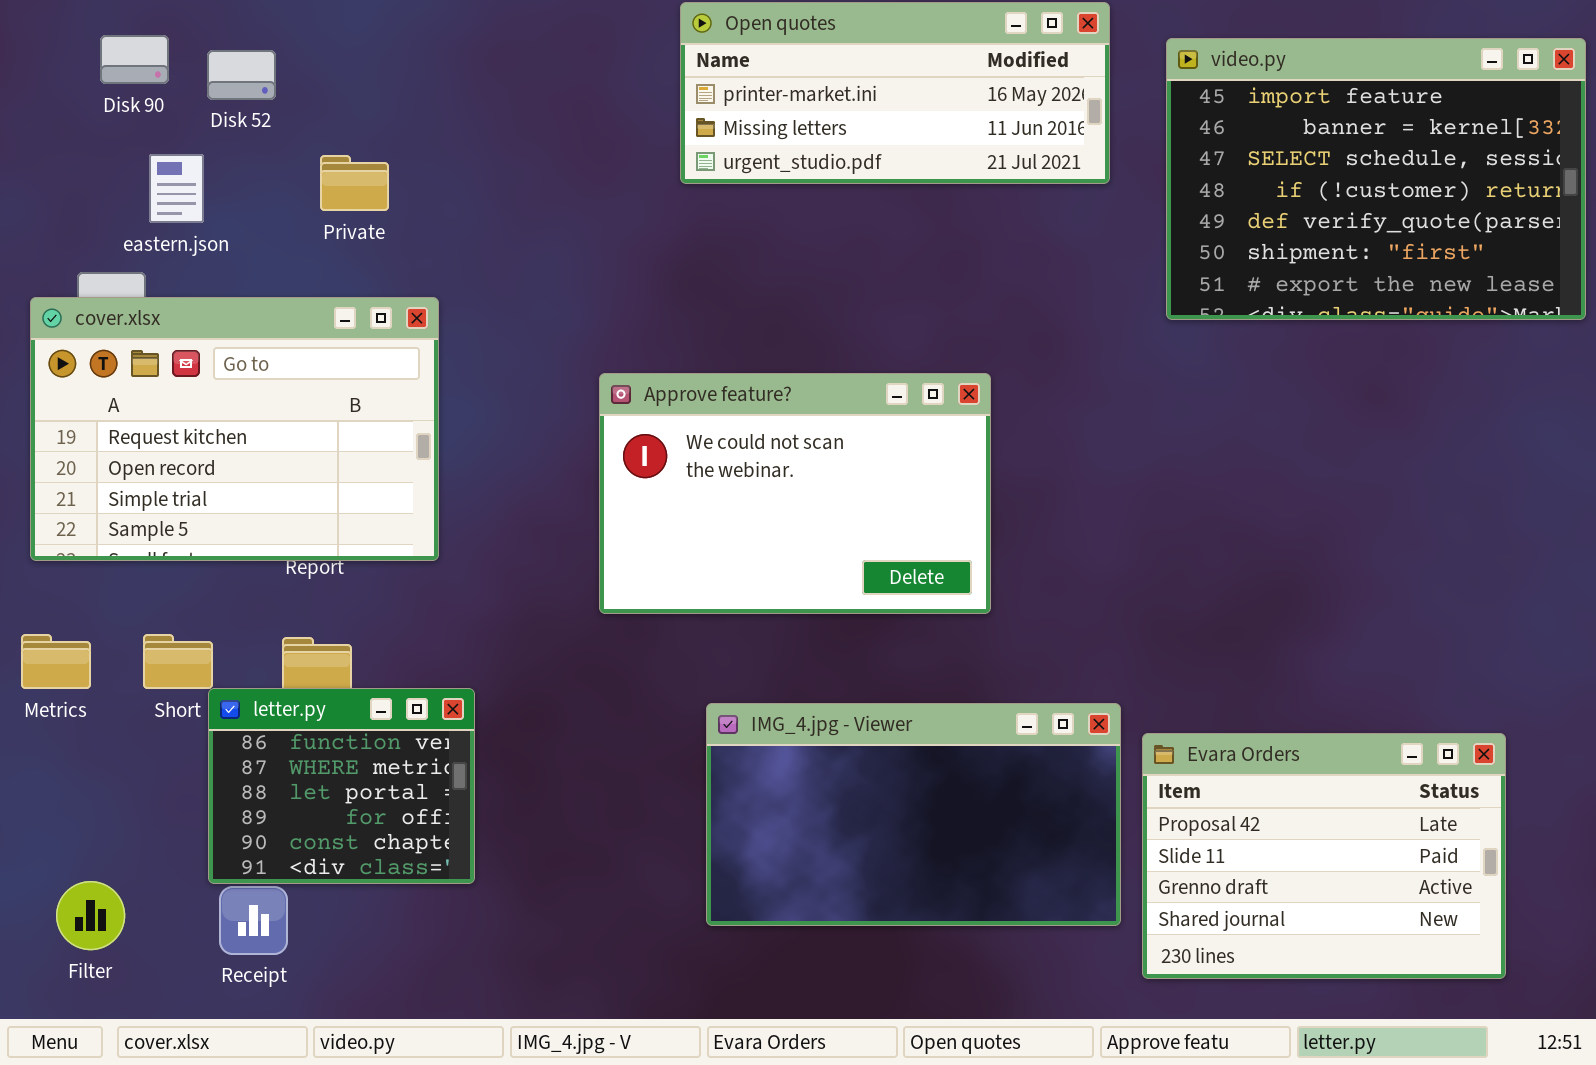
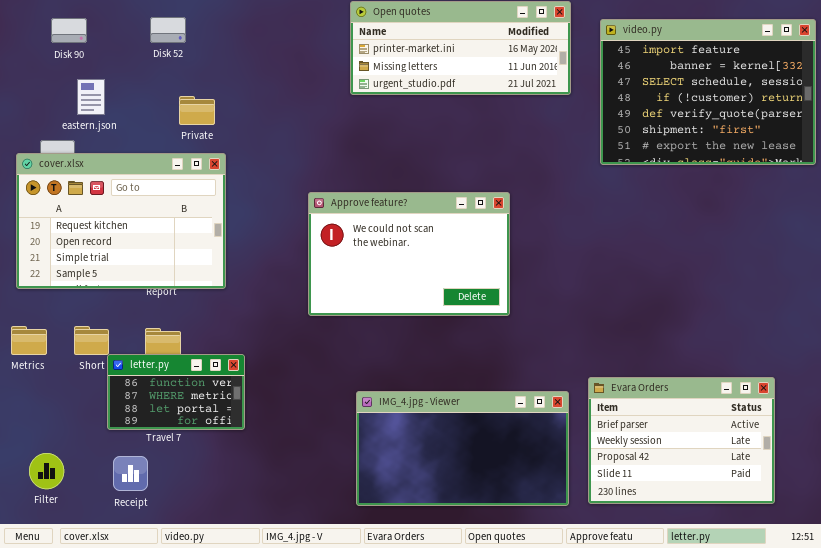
Disk 52: [207,50,276,100] -> [150,17,186,43], moved
Private: [320,155,389,211] -> [179,96,215,125], moved
letter.py: [208,688,475,884] -> [107,354,245,430], resized
IMG_4.jpg - Viewer: [706,703,1121,926] -> [356,391,569,506], moved
Evara Orders: [1142,733,1506,979] -> [588,377,775,504], scrolled up 2 rows

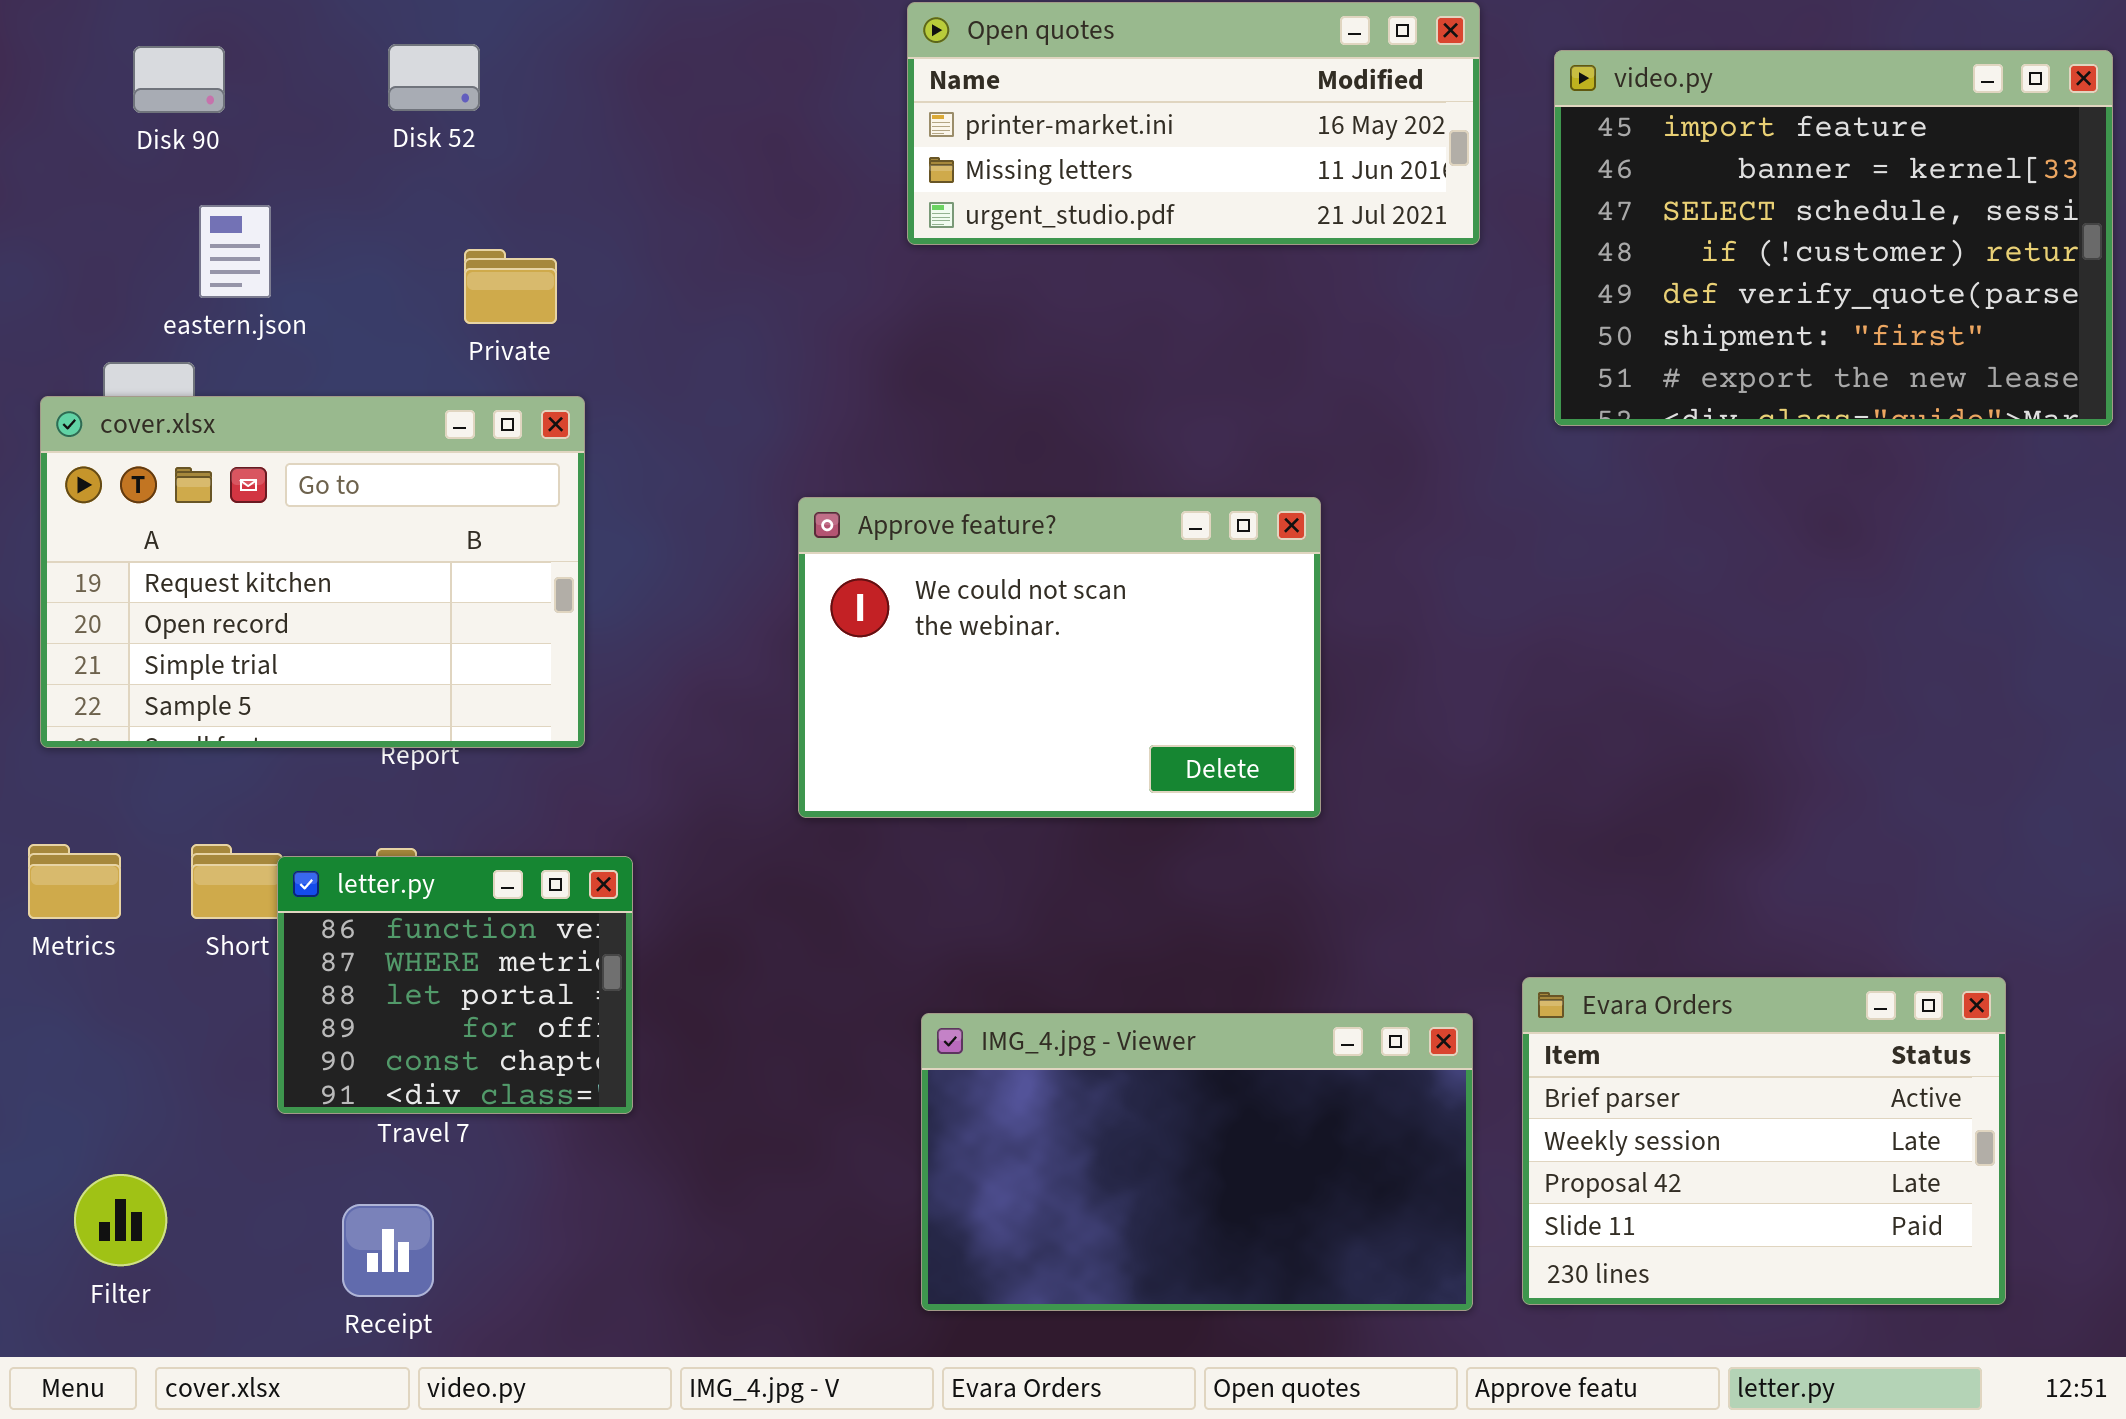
letter.py: [107,354,245,430] -> [277,856,633,1114], resized
Receipt: [113,456,148,491] -> [342,1204,434,1297], moved

